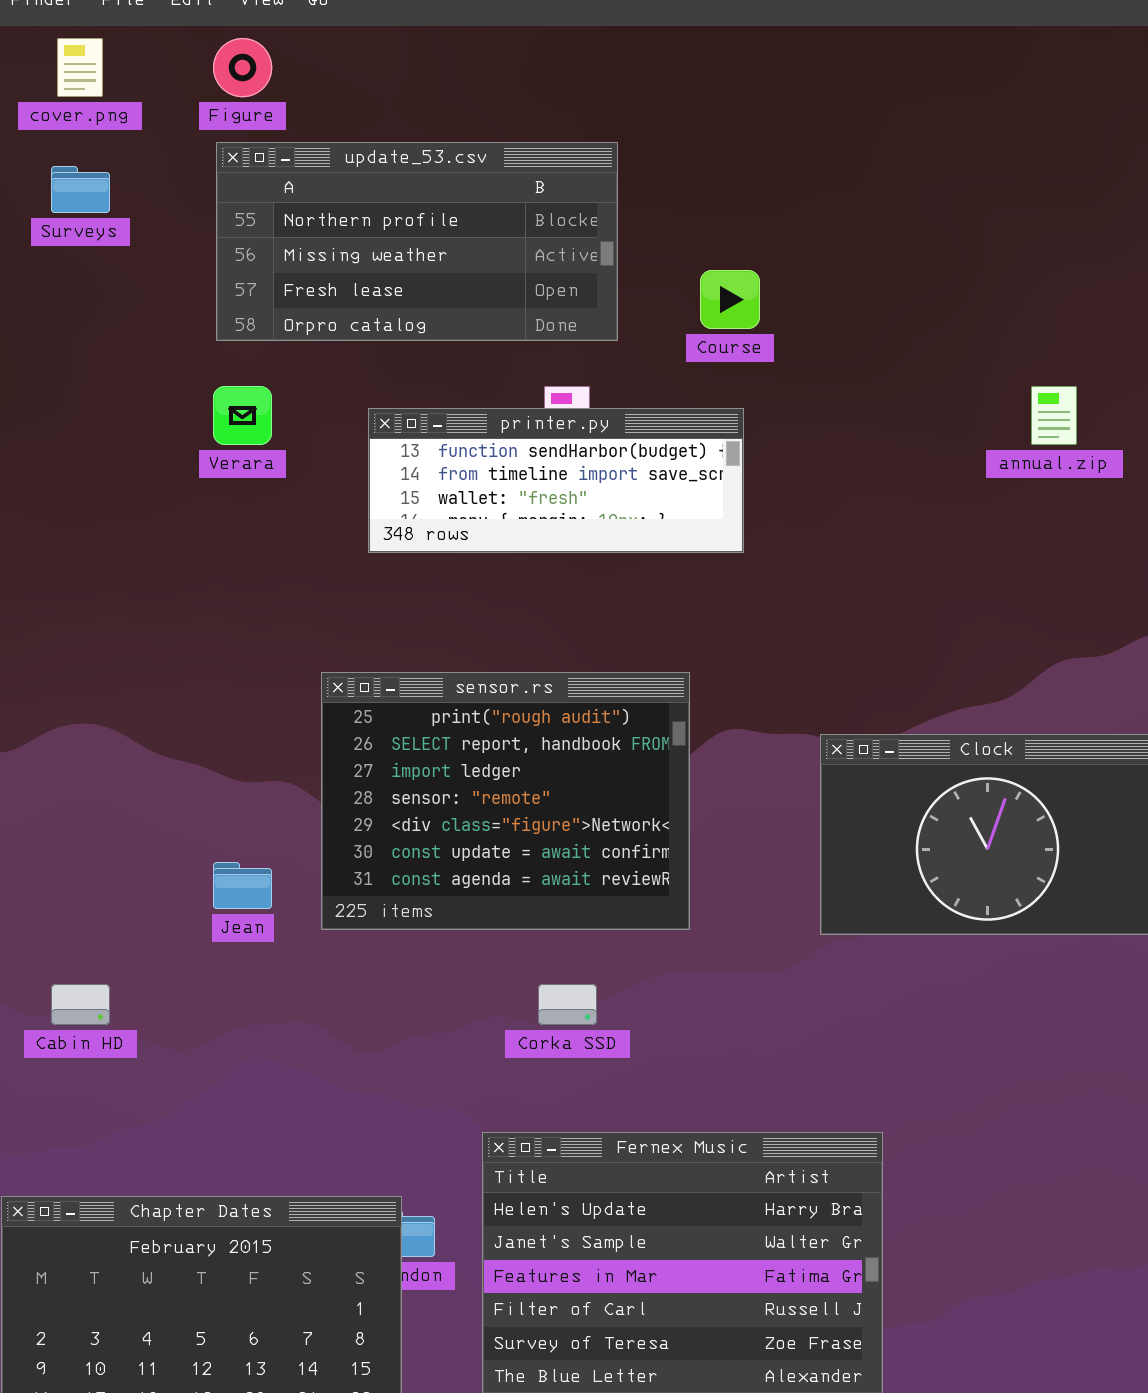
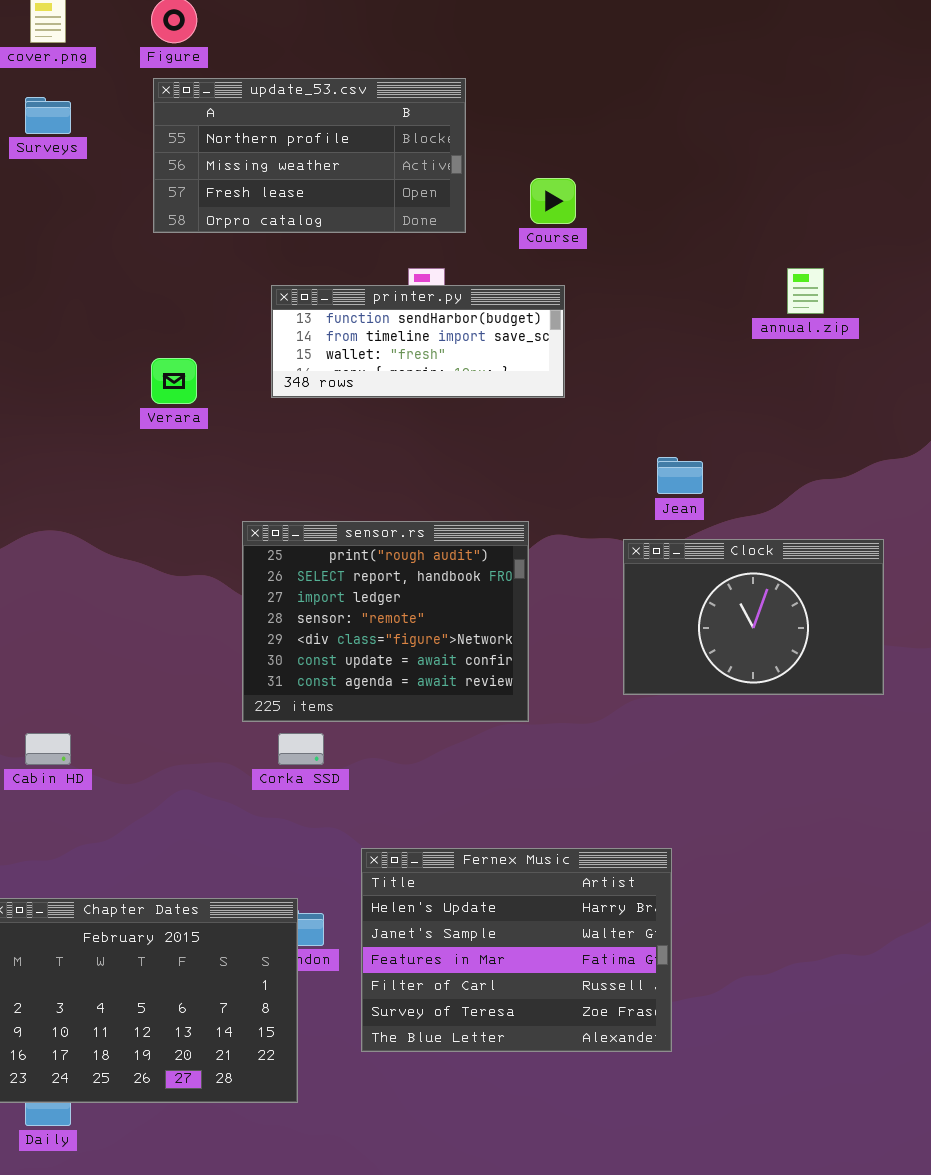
Verara: [213,386,272,445] -> [151,358,197,404], moved
sensor.rs: [321,672,690,930] -> [242,521,529,722], moved
Jean: [213,862,272,909] -> [657,457,703,494], moved
Corka SSD: [538,984,597,1025] -> [278,733,324,765], moved

